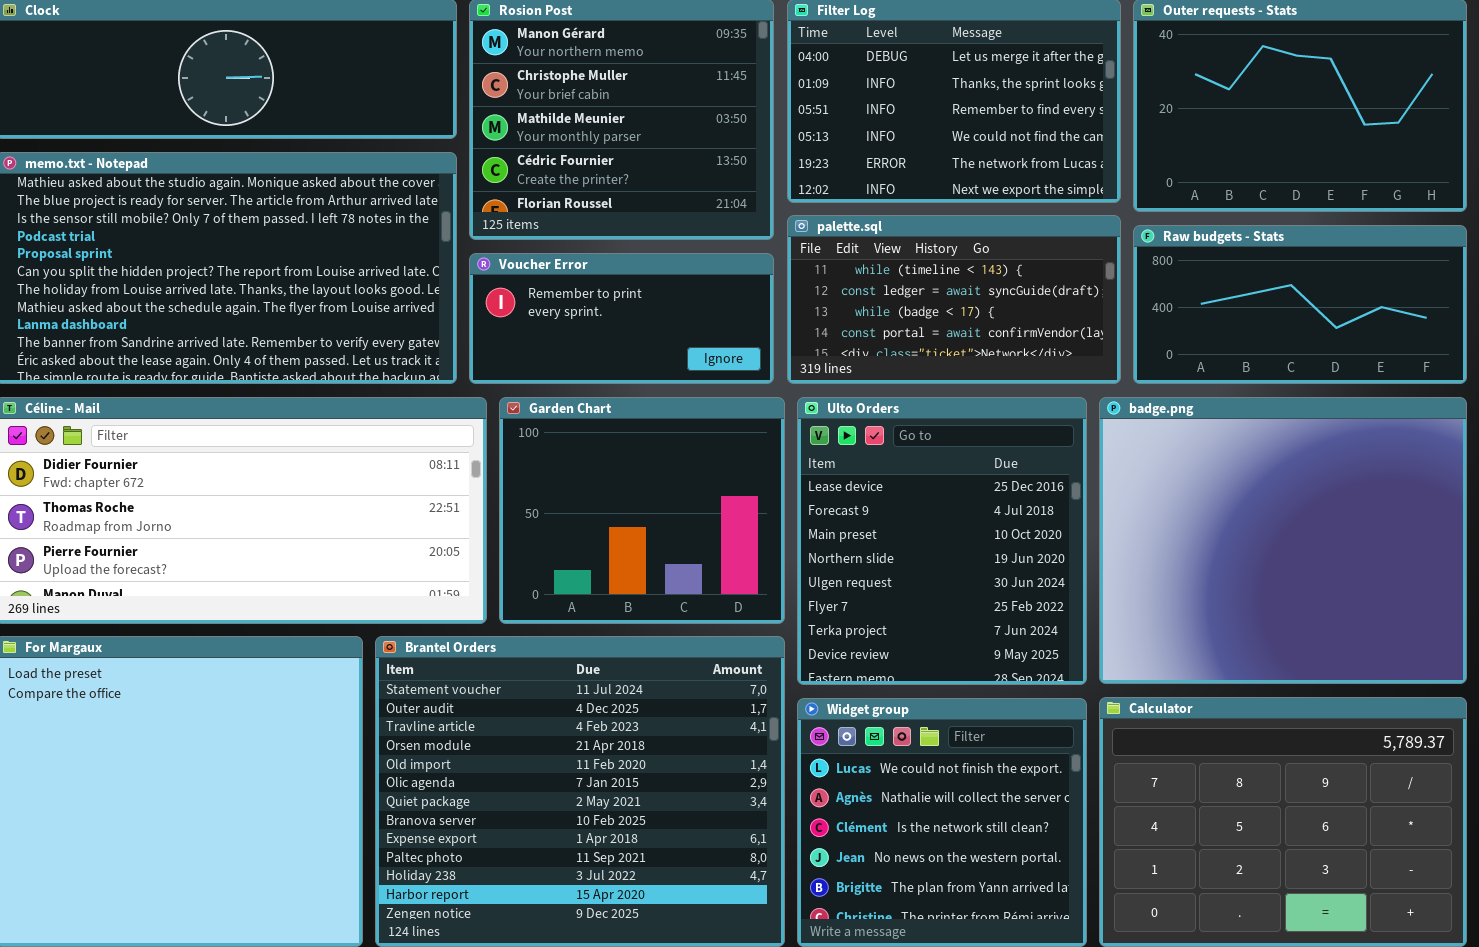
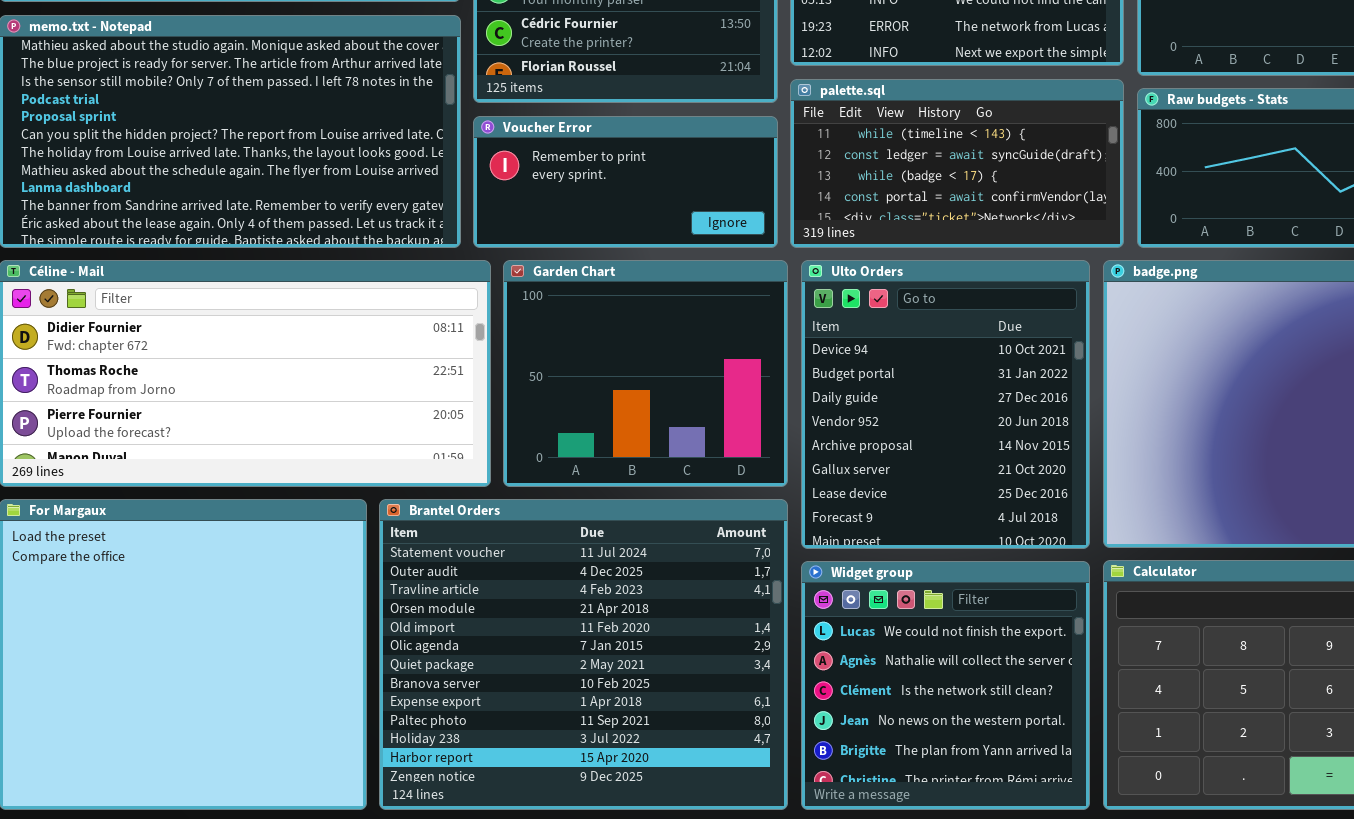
Ulto Orders: [797,397,1087,685] -> [801,260,1090,549], scrolled up 6 rows

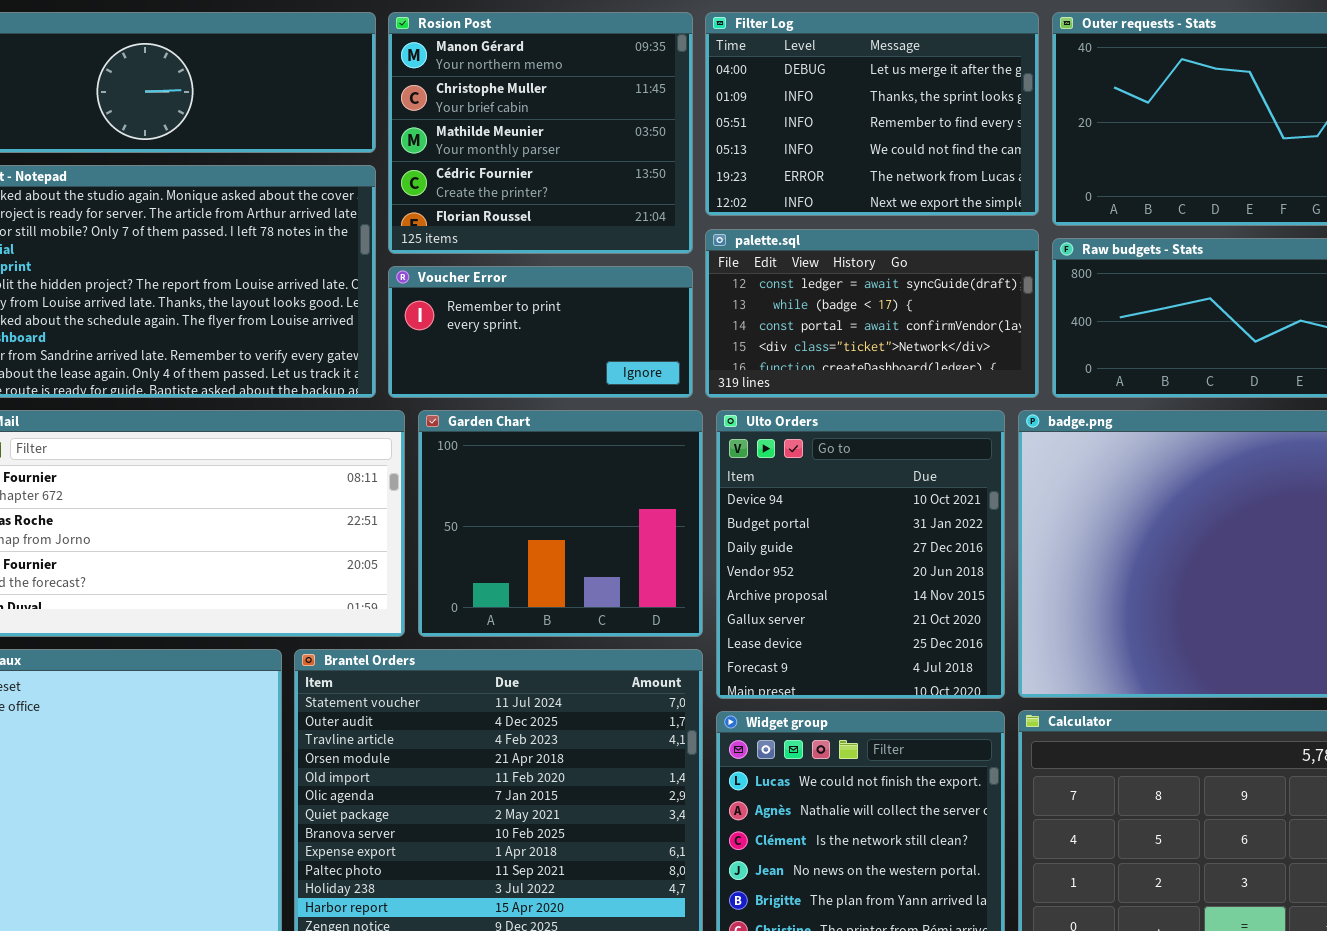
palette.sql: [790,79,1124,248] -> [705,229,1039,398], scrolled down 1 row

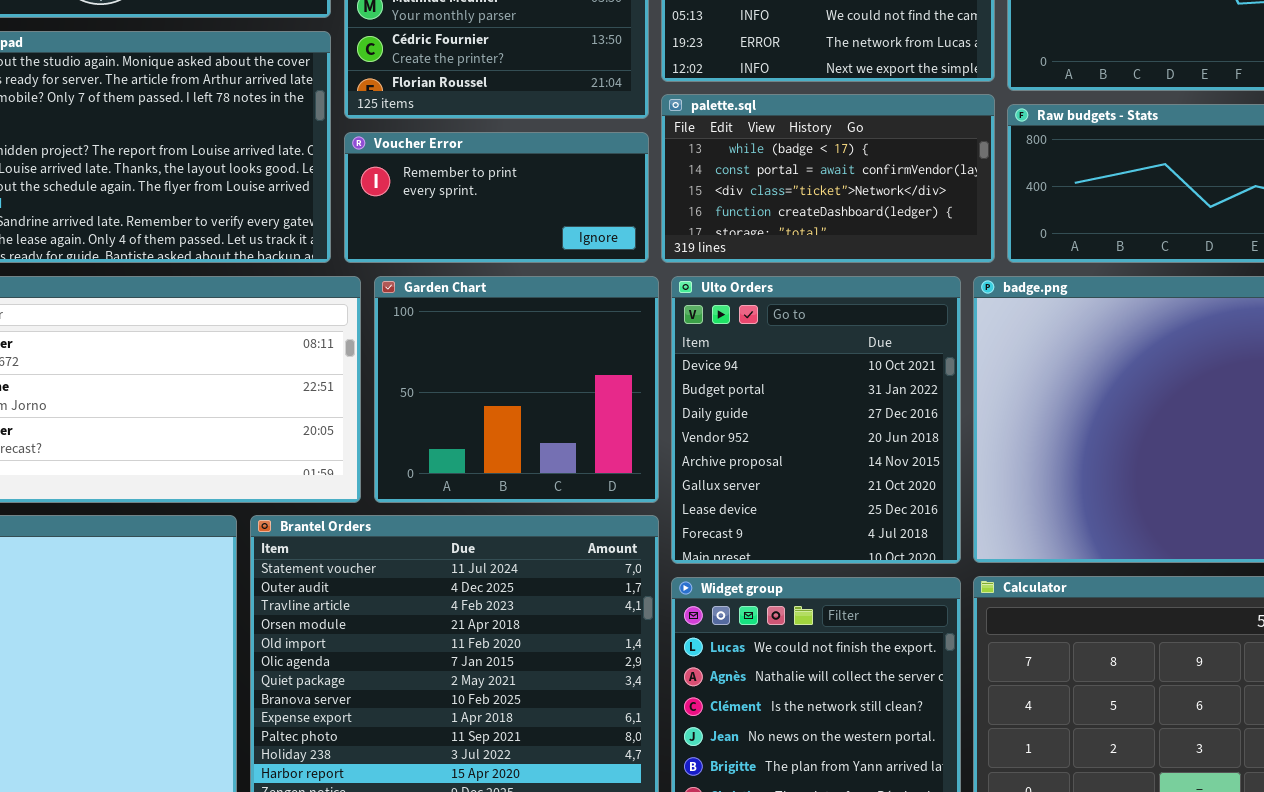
palette.sql: [705,229,1039,398] -> [661,94,995,263], scrolled down 1 row

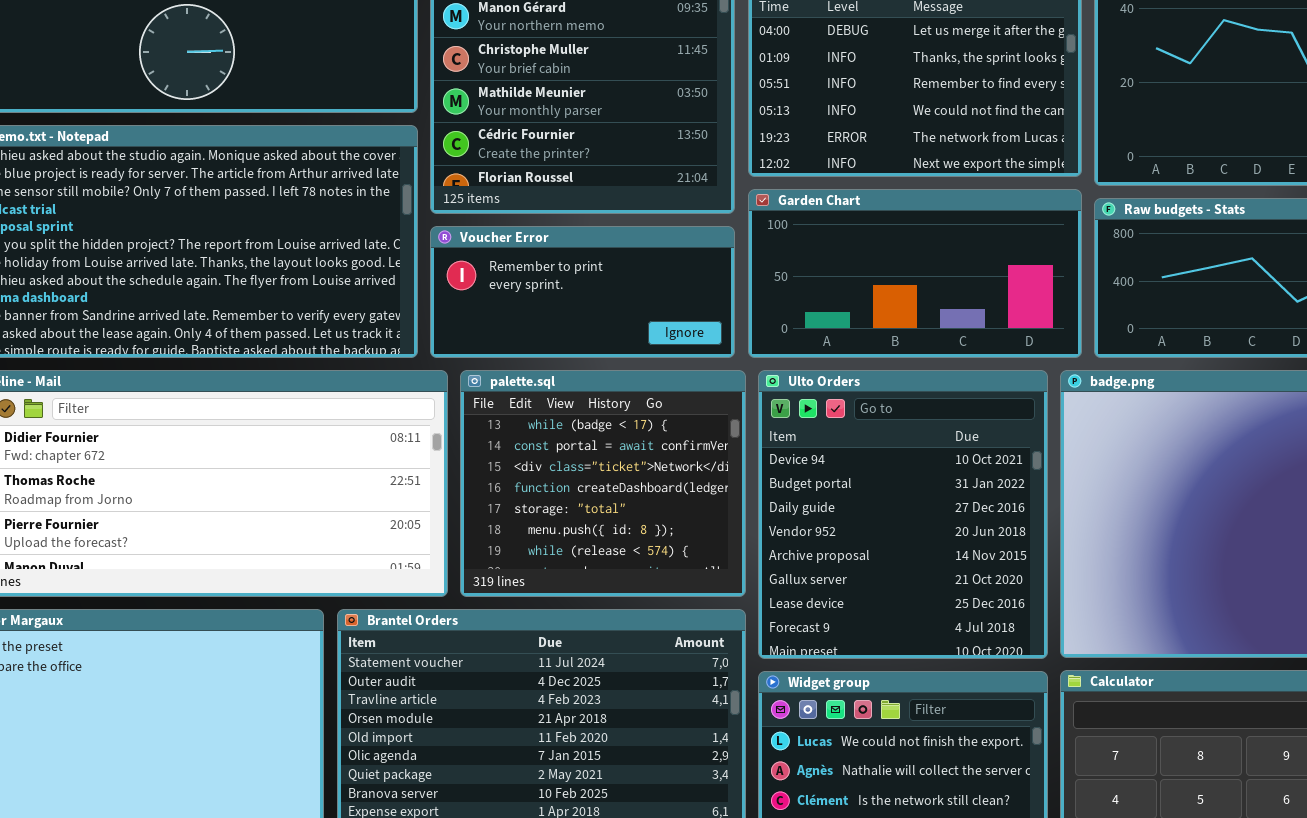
palette.sql: [661,94,995,263] -> [460,370,746,597], moved, resized
Garden Chart: [374,276,659,503] -> [748,189,1082,358], moved, resized

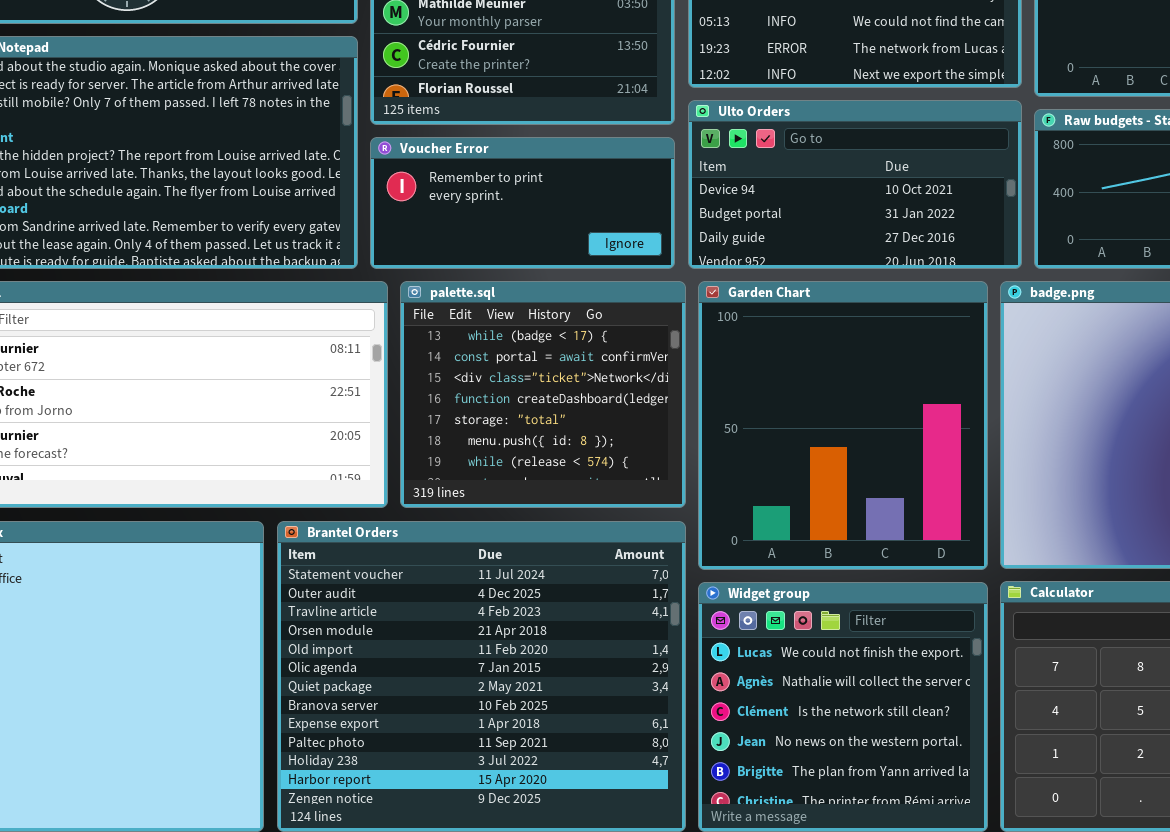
Garden Chart: [748,189,1082,358] -> [698,281,988,570], moved, resized
Ulto Orders: [758,370,1048,659] -> [688,100,1022,269], moved, resized

